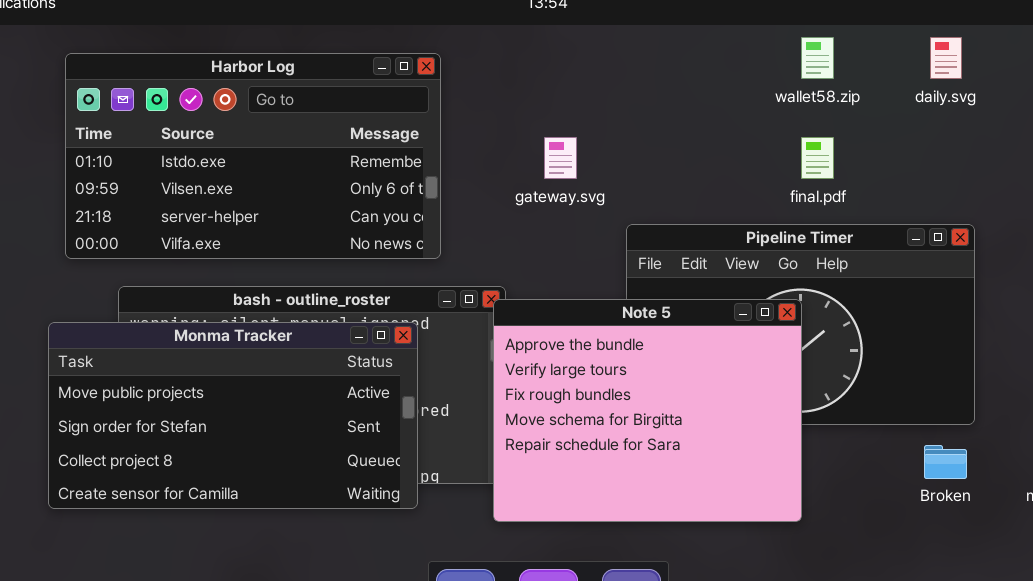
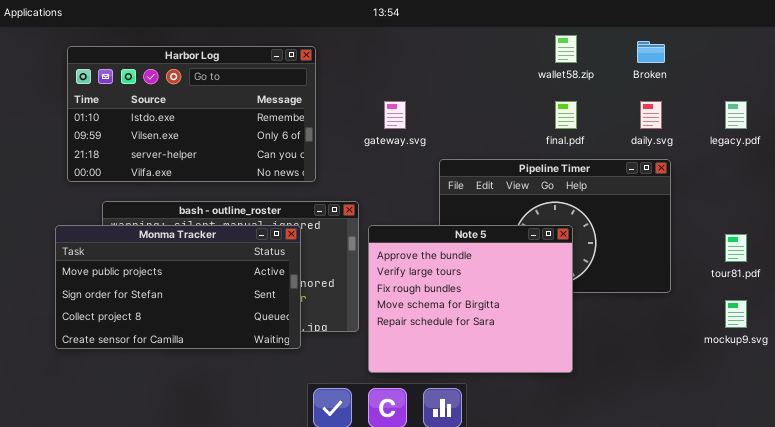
daily.svg: [930,37,962,79] -> [640,101,662,129], moved
Note 5: [493,299,802,522] -> [368,225,573,373], moved
Broken: [924,445,967,479] -> [637,41,665,63], moved

